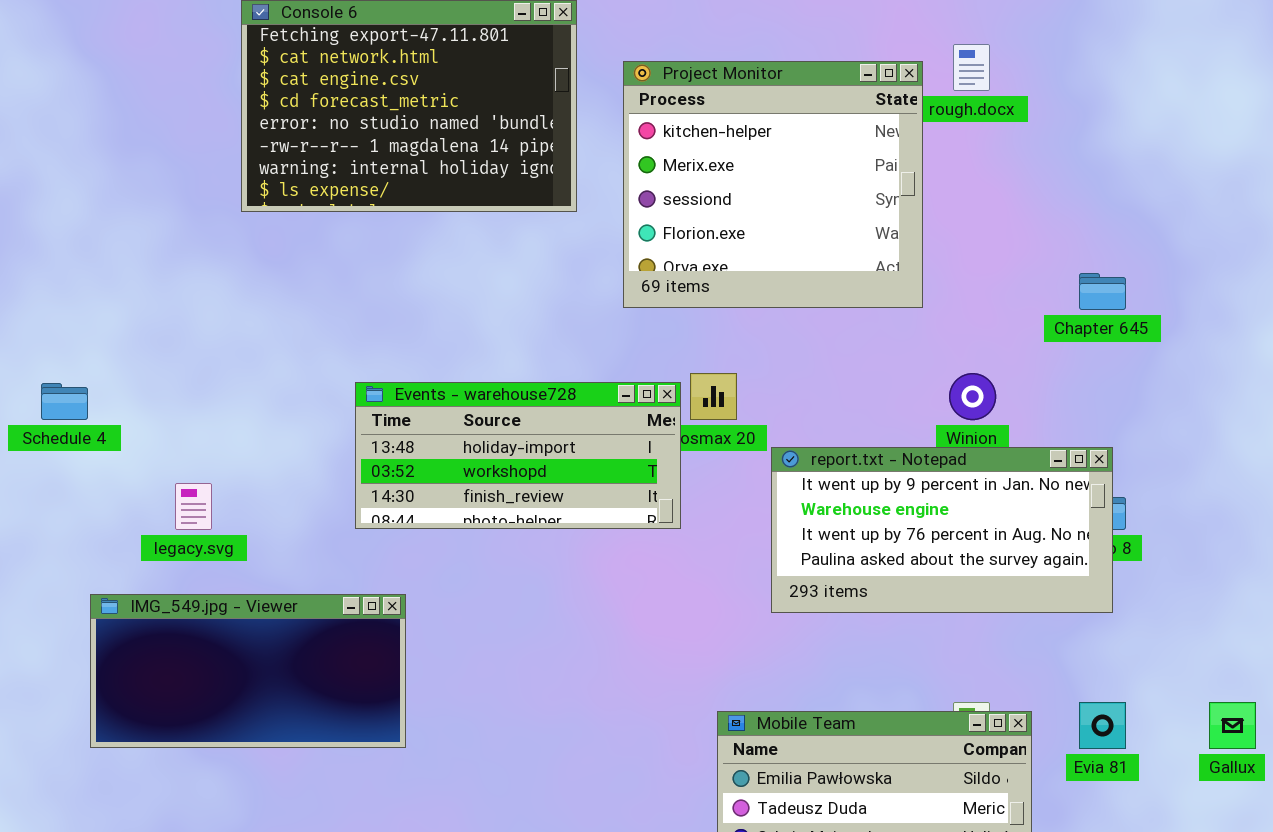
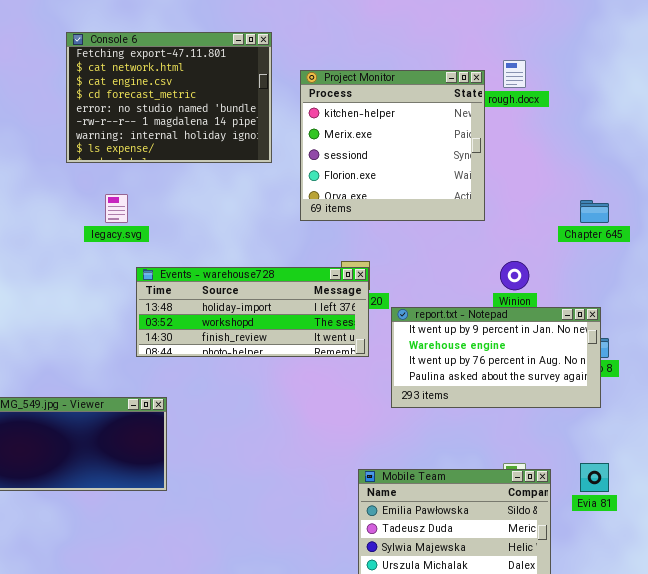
Events - warehouse728: [355,382,681,529] -> [136,267,369,357], resized
legacy.svg: [175,483,212,530] -> [105,194,128,223], moved

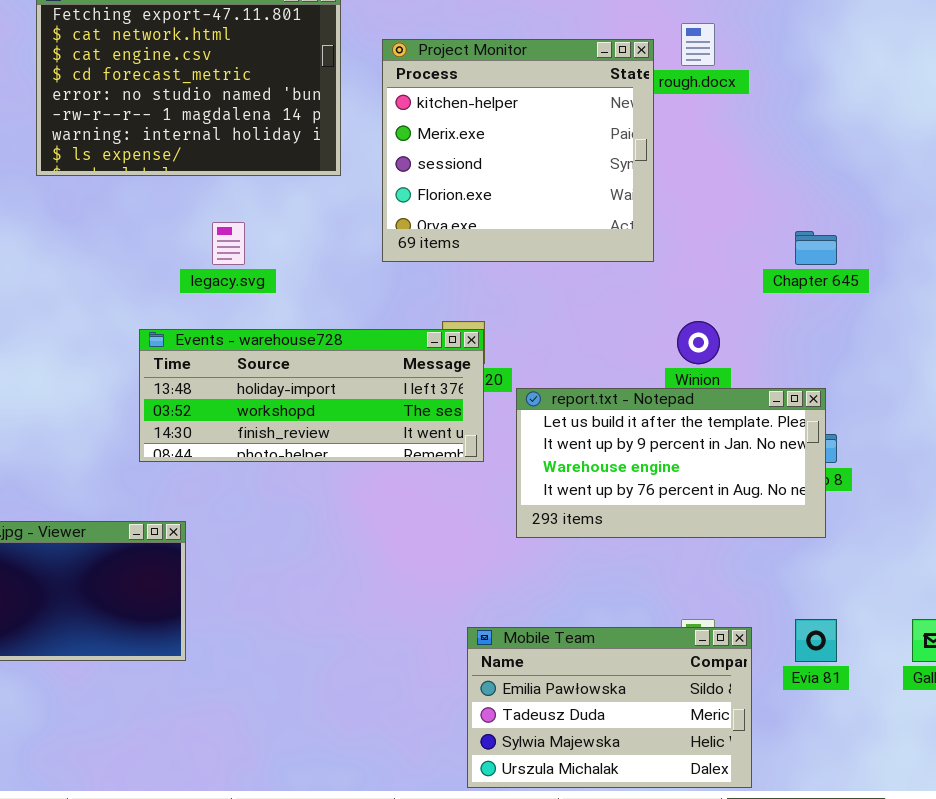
legacy.svg: [105,194,128,223] -> [212,222,245,265], moved
report.txt - Notepad: [391,307,601,408] -> [516,388,826,538], scrolled up 1 row

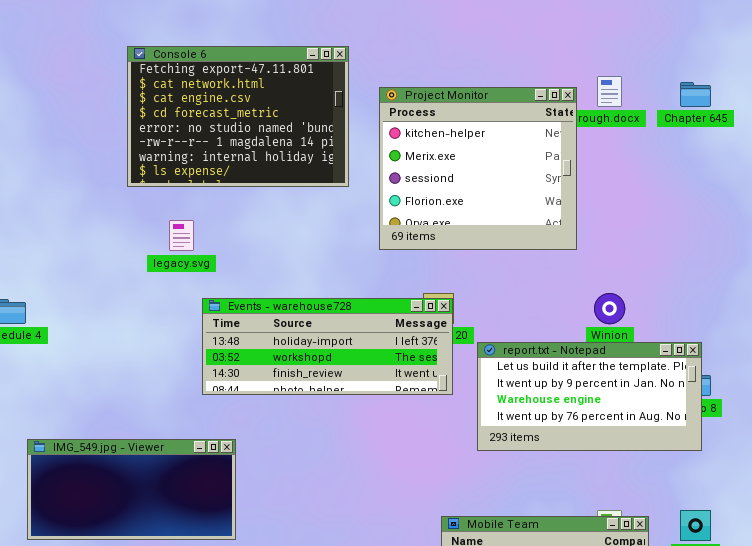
legacy.svg: [212,222,245,265] -> [169,220,194,251], moved
Chapter 645: [795,231,837,265] -> [680,82,711,107], moved

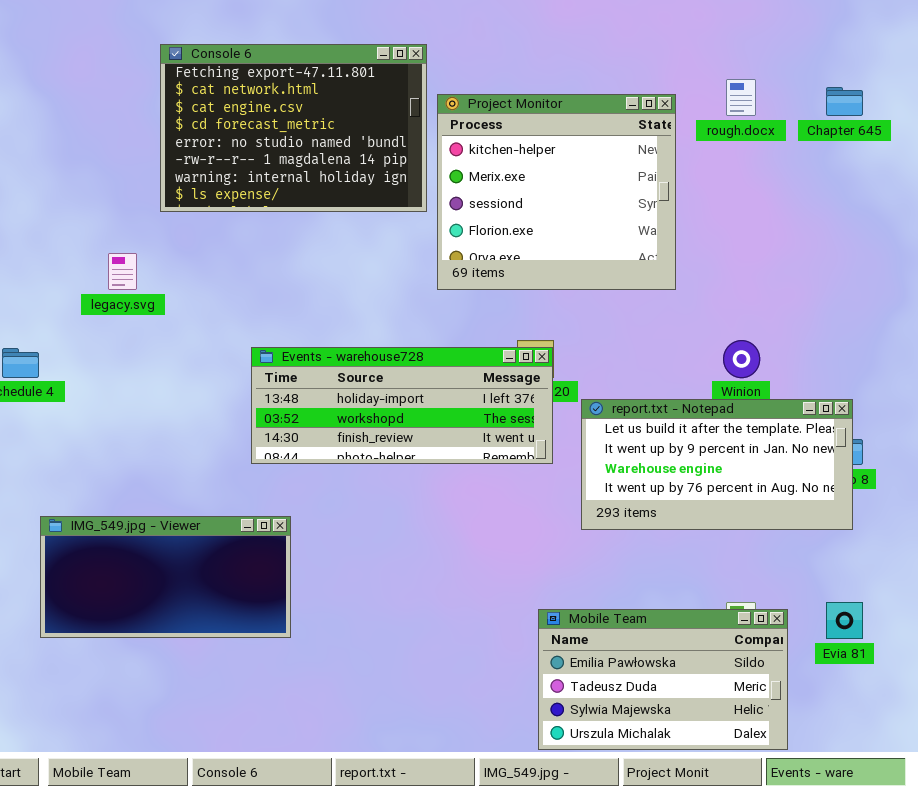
Project Monitor: [379,87,577,250] -> [437,94,676,290], moved
legacy.svg: [169,220,194,251] -> [108,253,137,290], moved

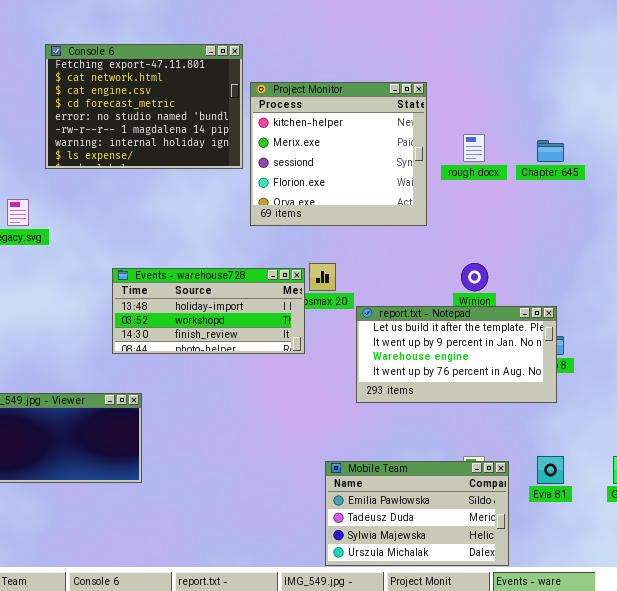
rough.docx: [726,79,756,116] -> [463,134,485,162], moved
Chapter 645: [826,87,863,116] -> [537,140,564,162], moved
Events - warehouse728: [251,347,553,464] -> [112,268,305,354], resized

